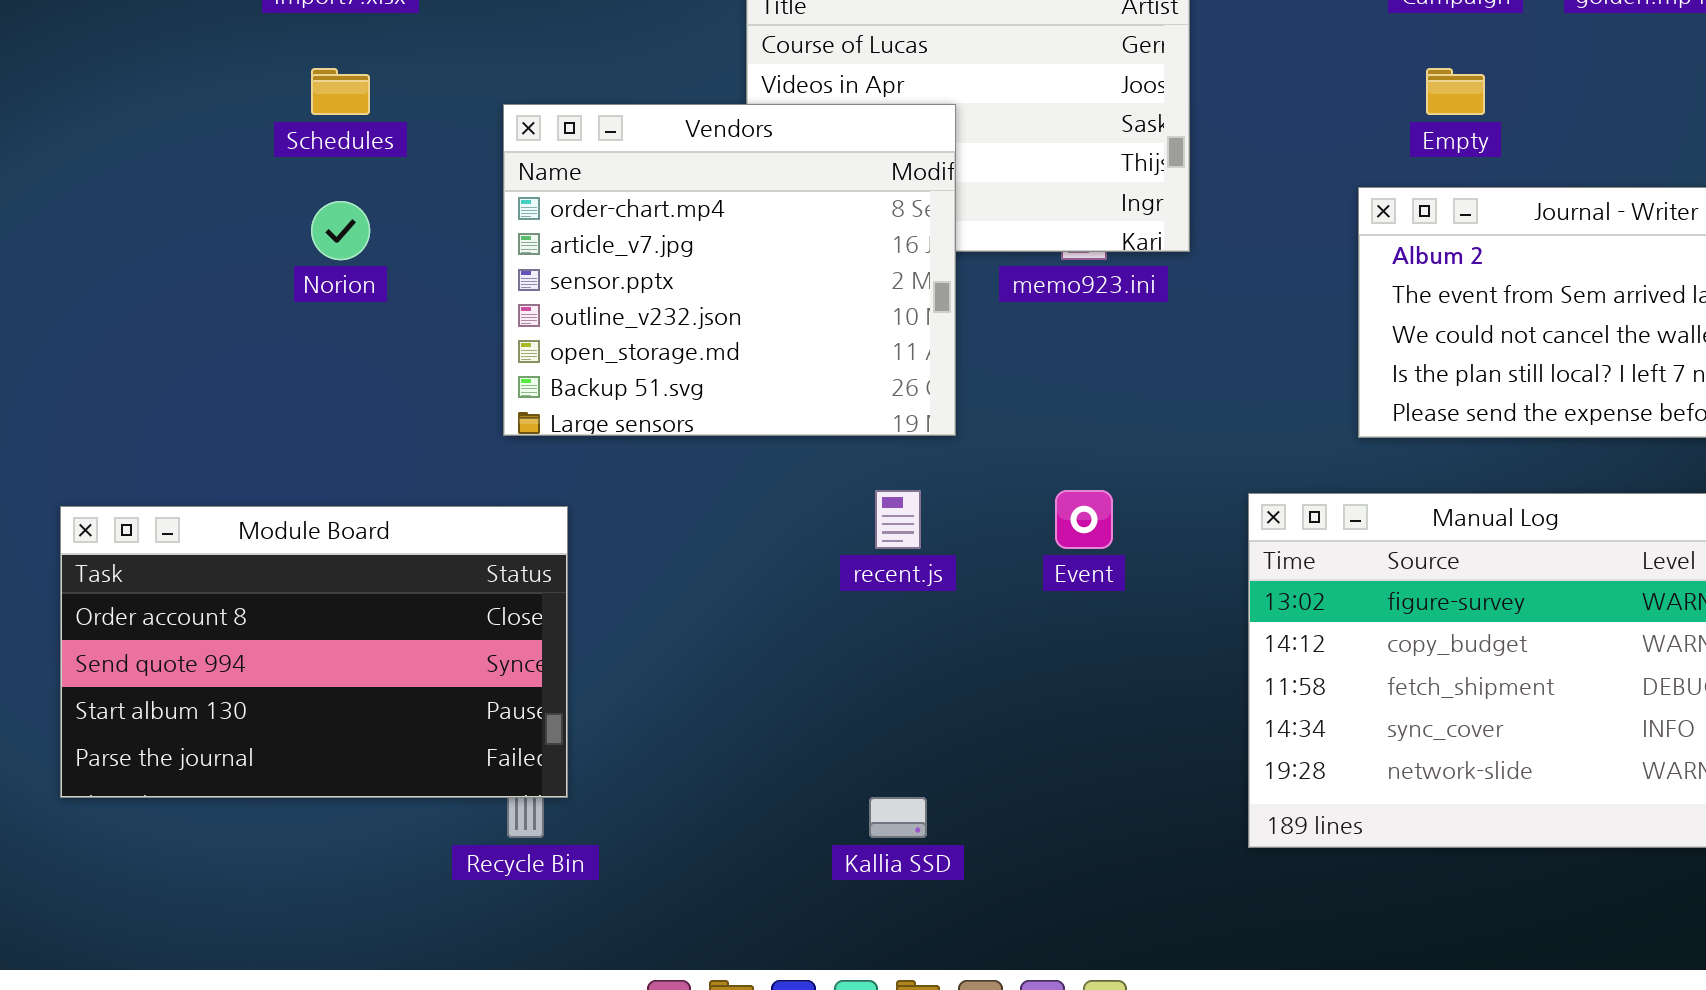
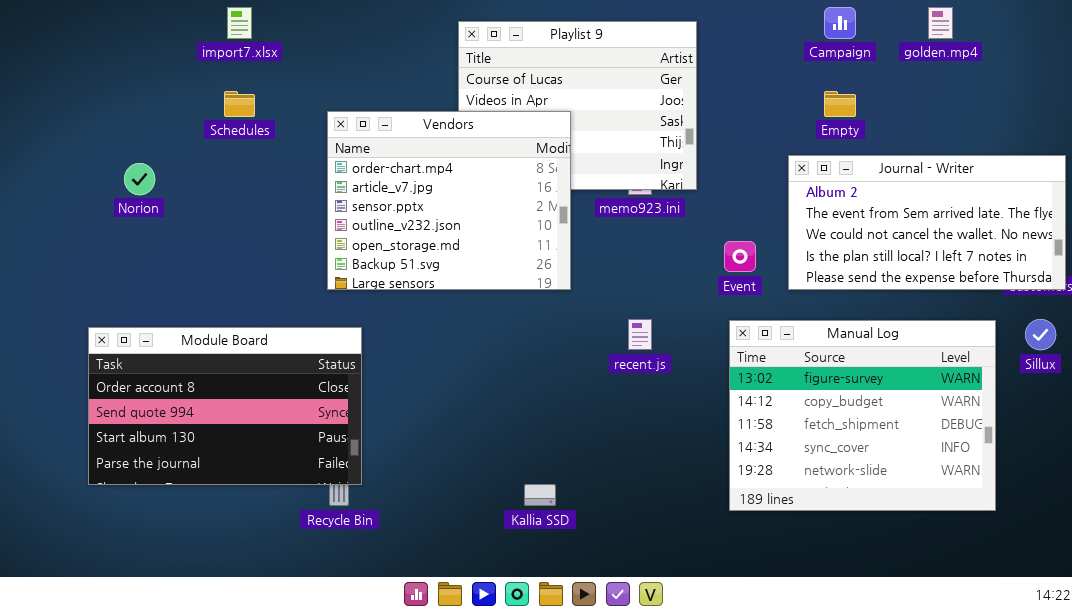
Norion: [311,201,370,260] -> [124,163,155,195], moved
recent.js: [875,490,921,549] -> [628,319,652,350], moved
Event: [1055,490,1113,549] -> [724,241,756,272], moved

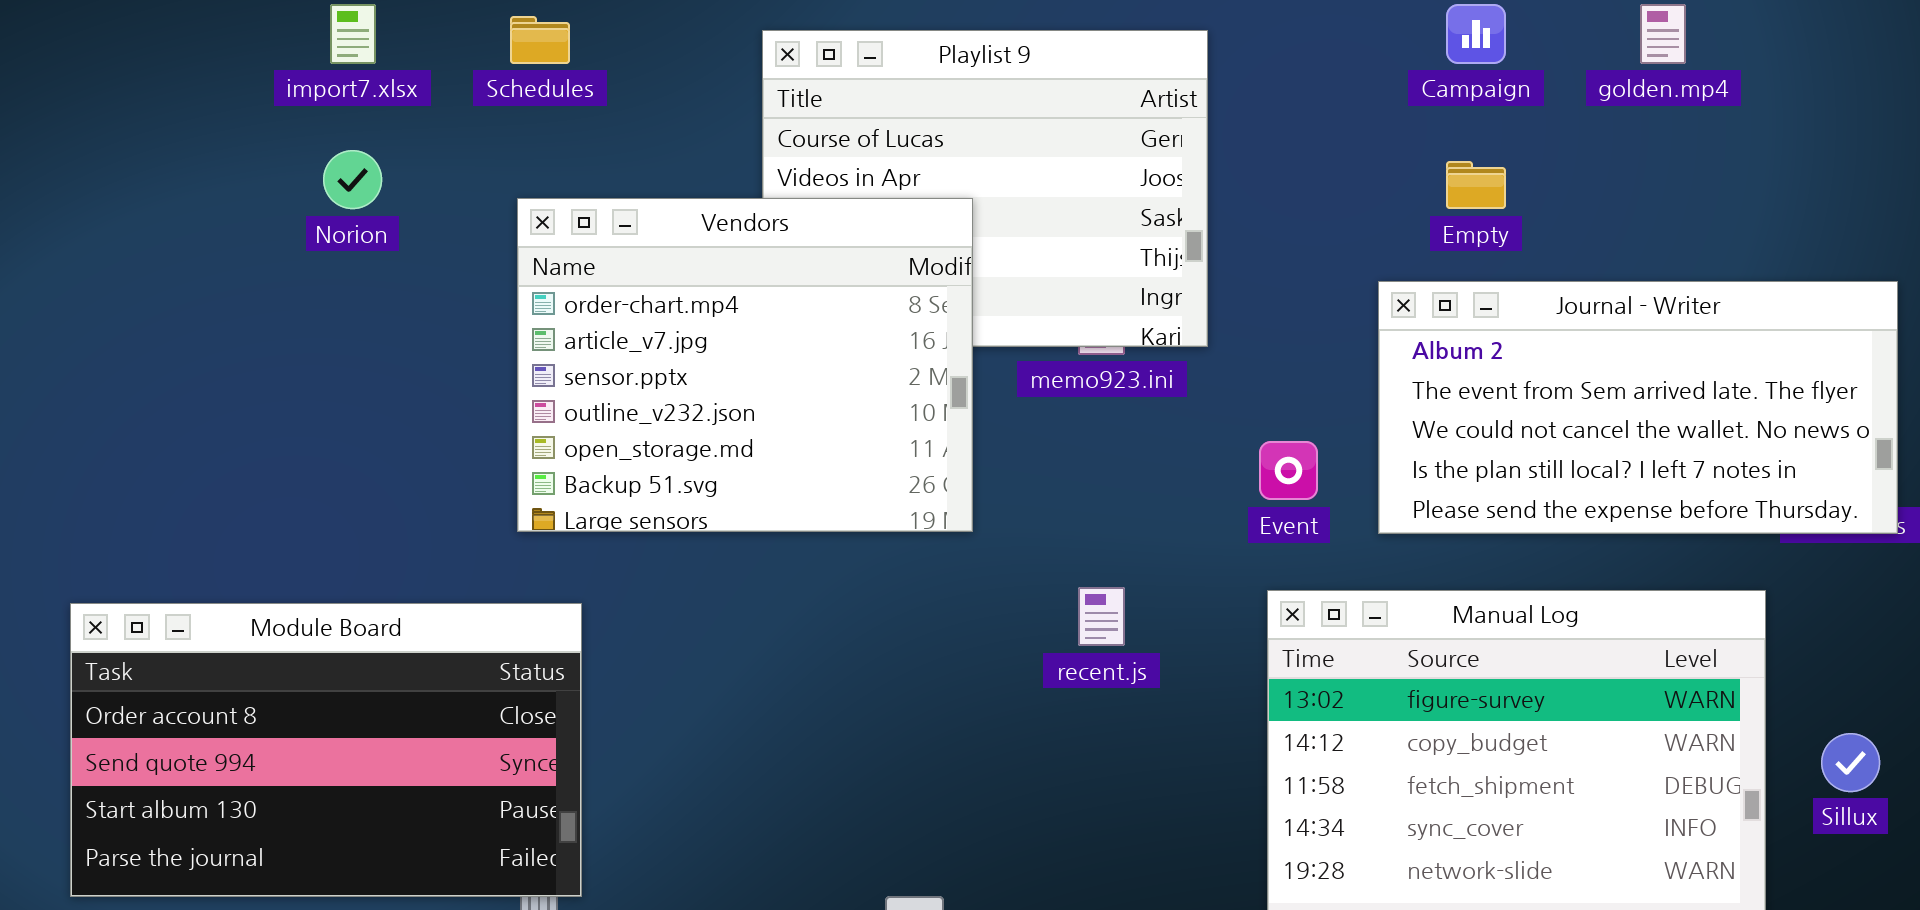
Schedules: [224,91,255,117] -> [510,16,570,64], moved
Norion: [124,163,155,195] -> [323,150,382,209], moved
Sillux: [1025,319,1056,350] -> [1821,733,1880,792], moved

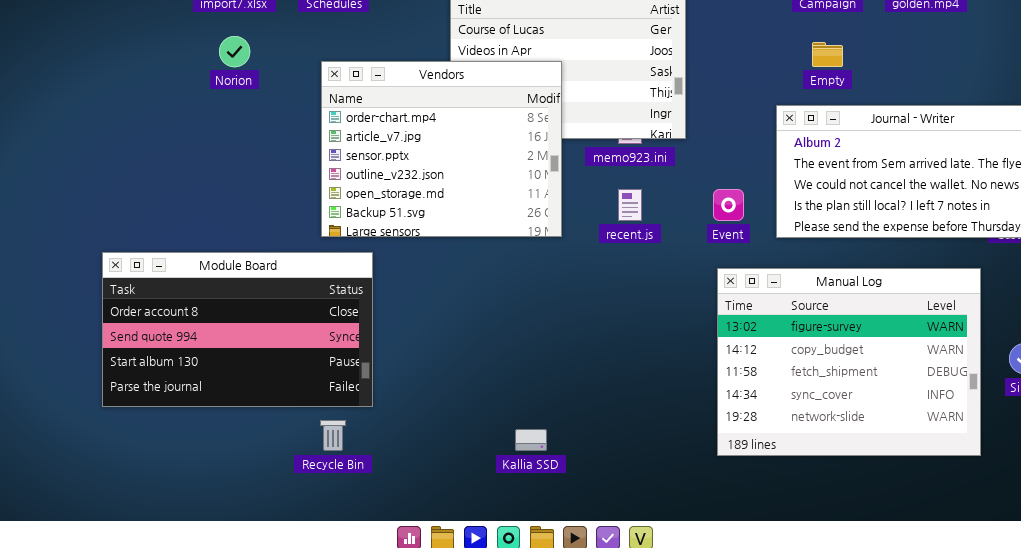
recent.js: [1078,587,1125,646] -> [618,189,642,221], moved
Module Board: [70,603,582,897] -> [102,252,373,407], moved

